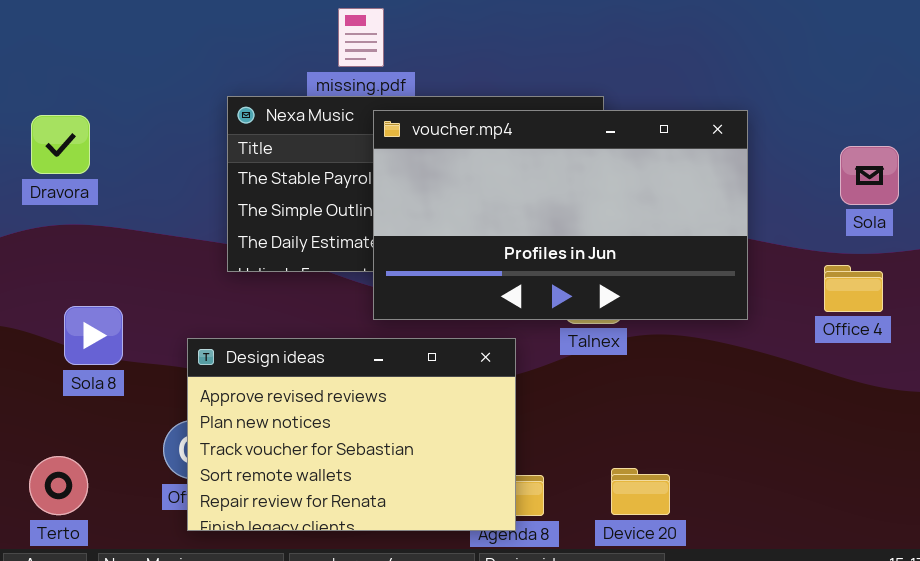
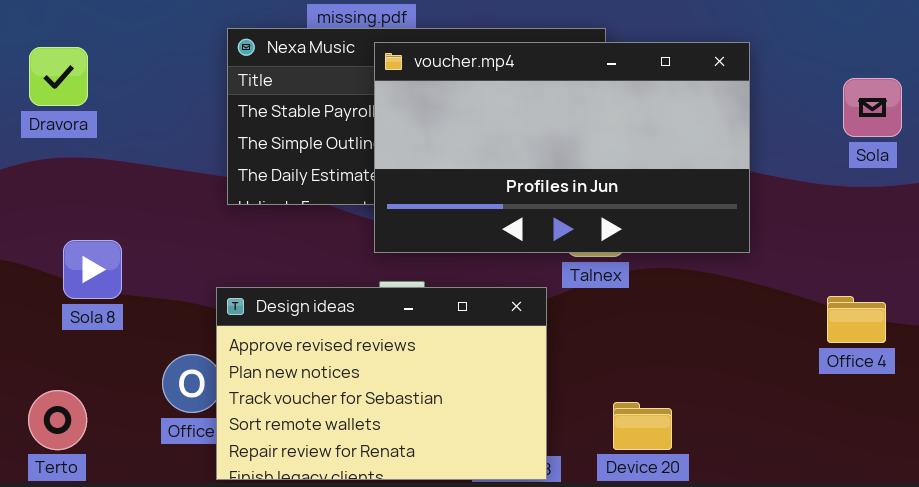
Office 4: [824,265,883,312] -> [827,296,886,343], moved
Design ideas: [187,338,516,531] -> [216,287,547,480], moved

